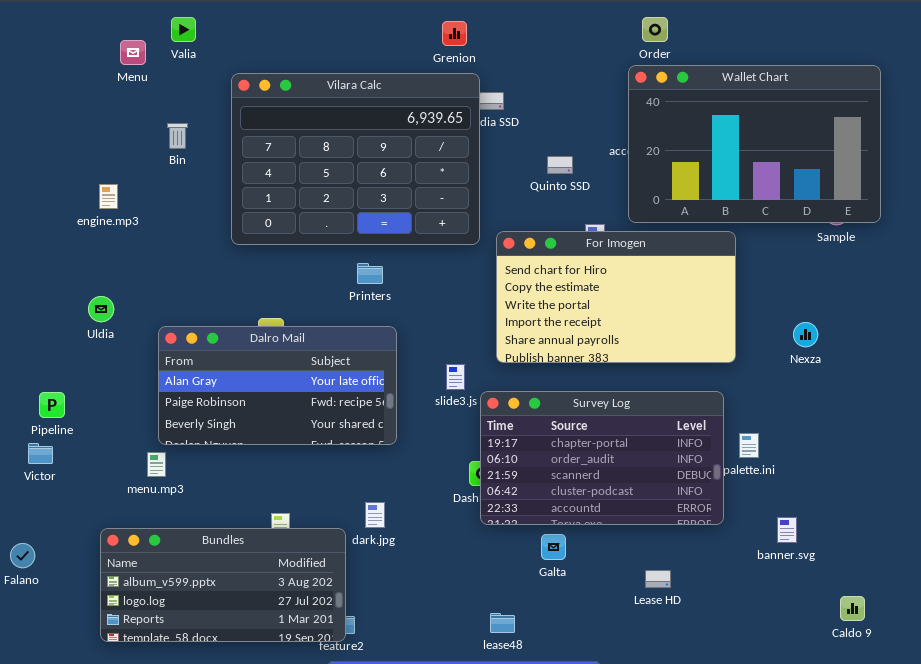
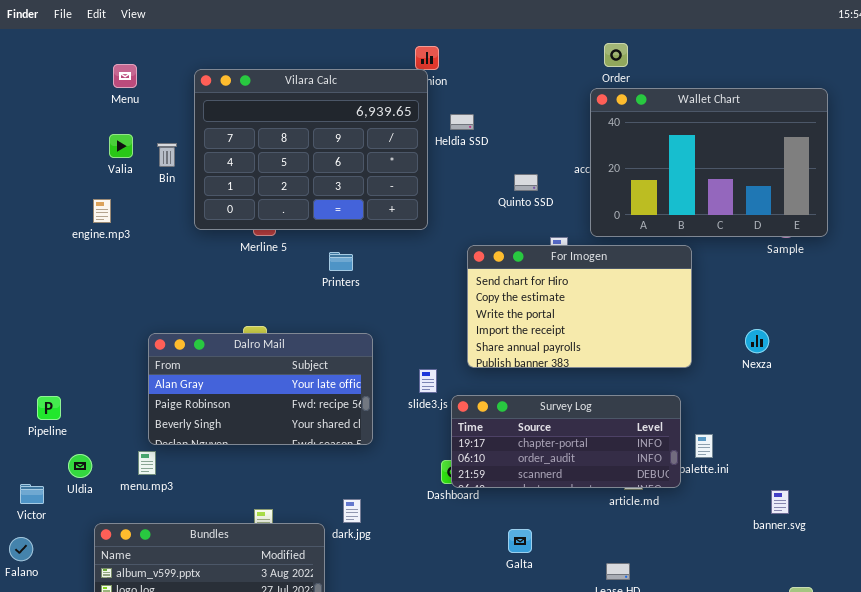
Valia: [171,17,196,42] -> [109,134,133,158], moved
Vilara Calc: [231,73,480,245] -> [194,69,428,230], moved
Printers: [357,263,383,284] -> [329,252,353,271], moved
Uldia: [88,296,114,322] -> [68,454,92,478], moved
Survey Log: [480,391,724,525] -> [451,395,681,488], resized
Victor: [28,443,53,464] -> [20,484,44,504], moved
banner.svg: [777,517,797,543] -> [771,490,789,514], moved

